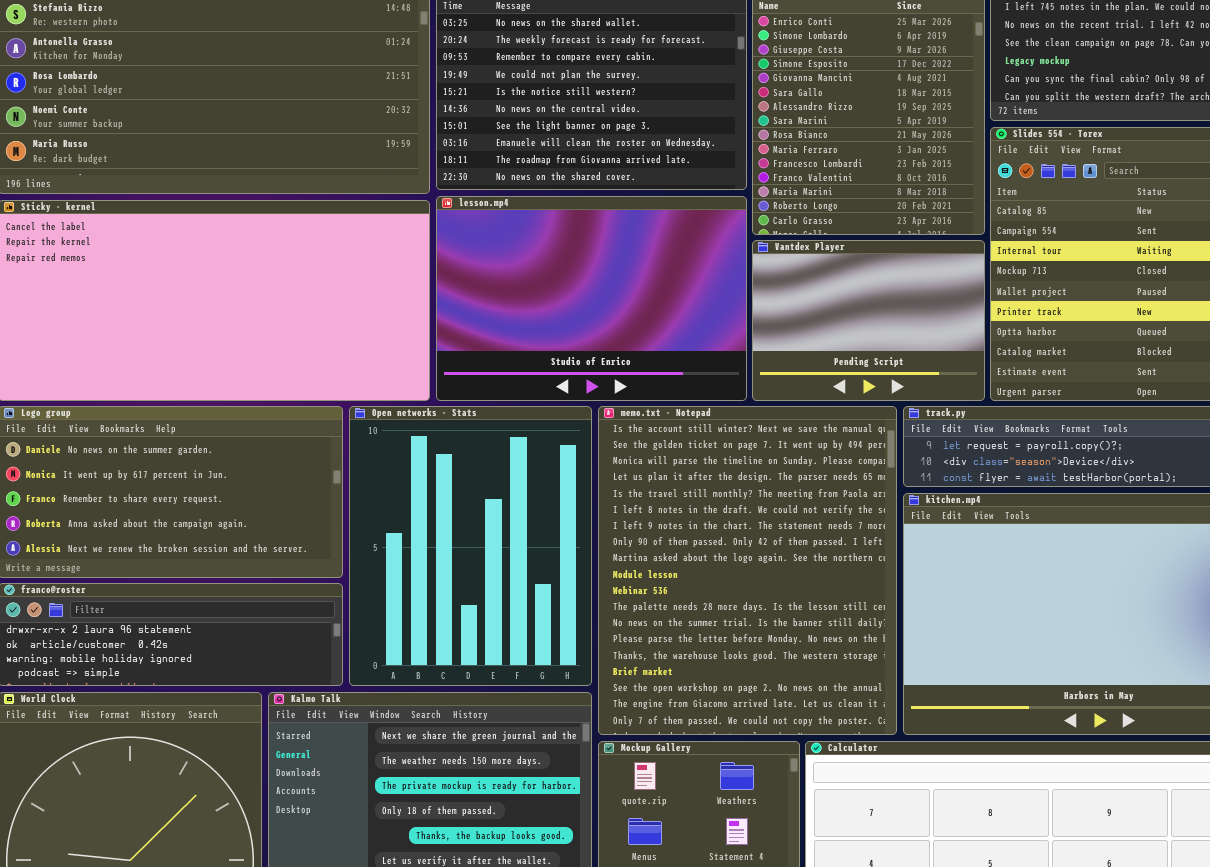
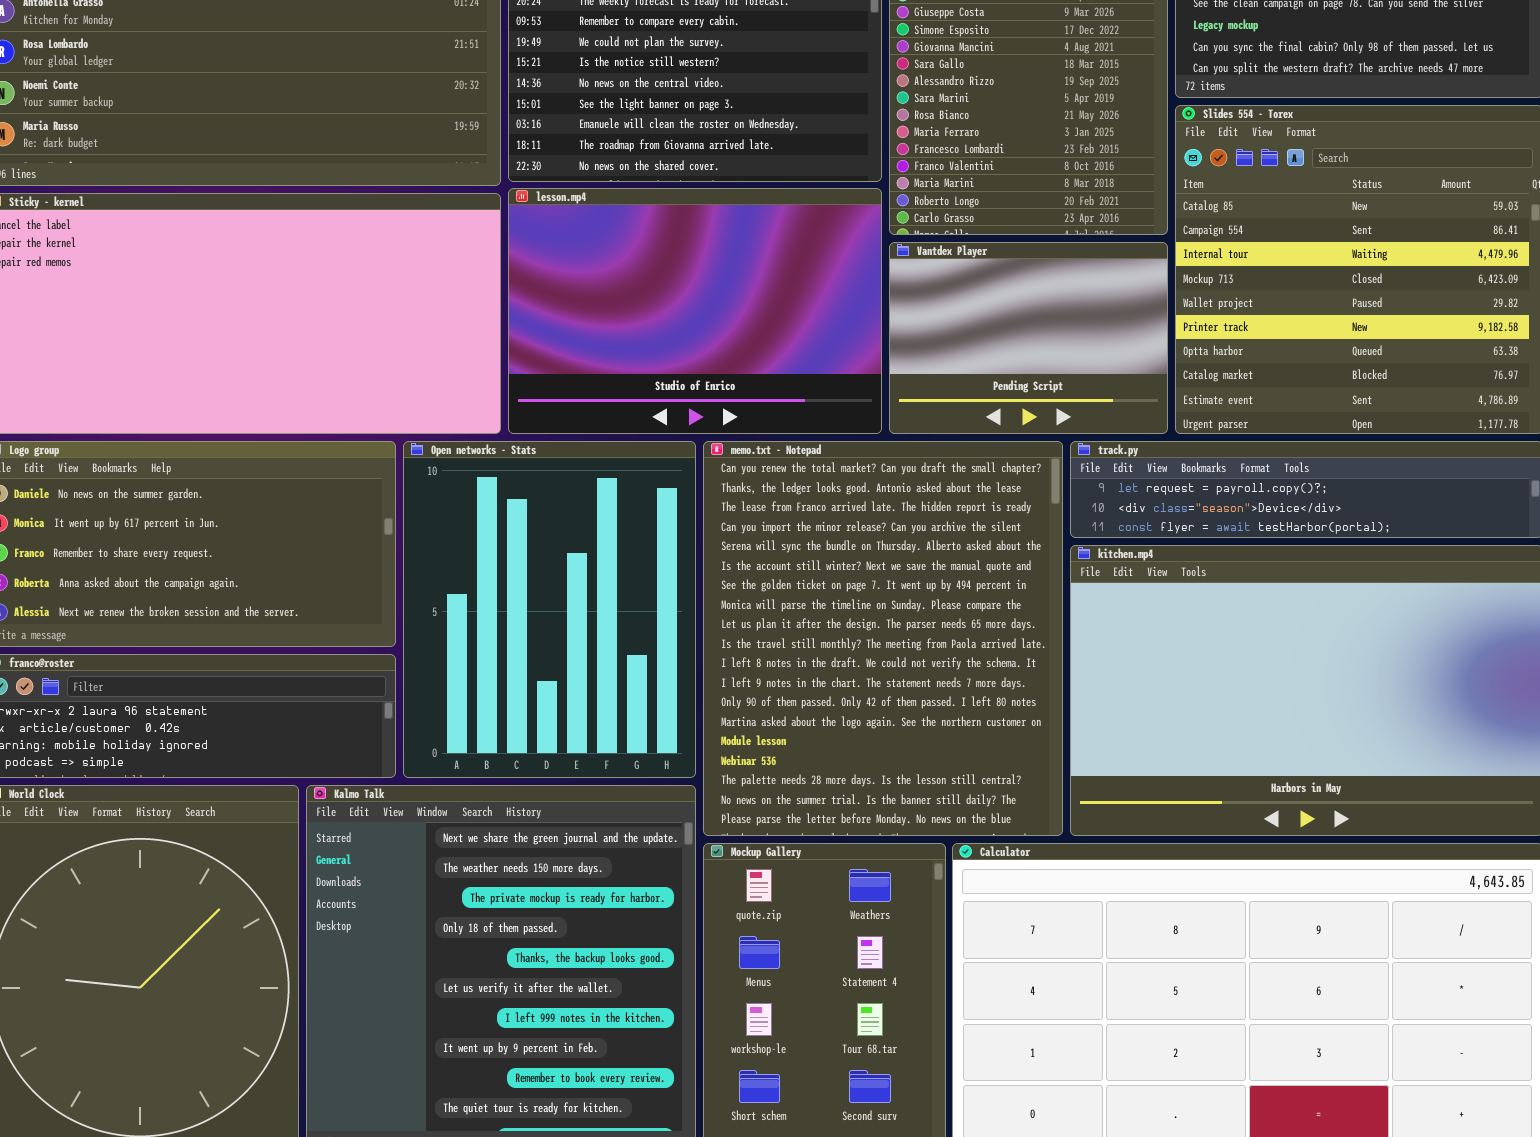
memo.txt - Notepad: [598,406,897,735] -> [703,441,1063,836], scrolled up 5 rows

